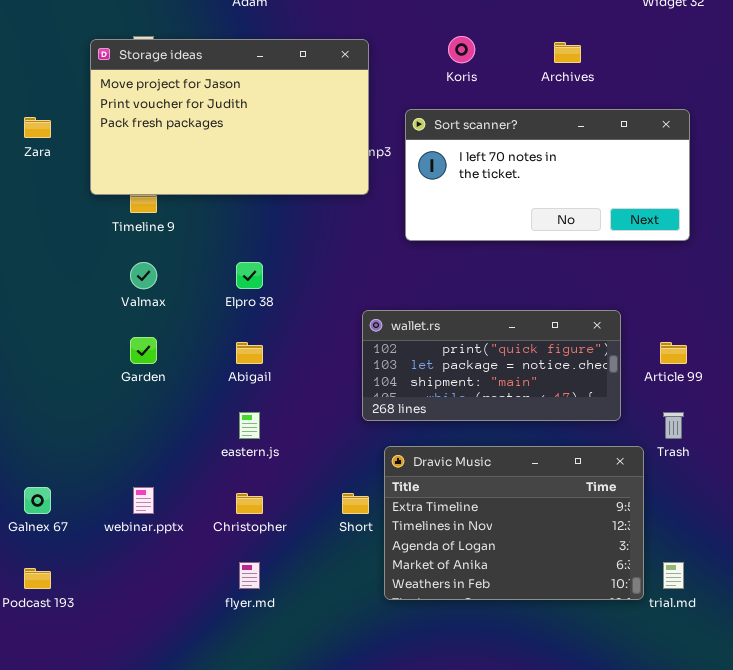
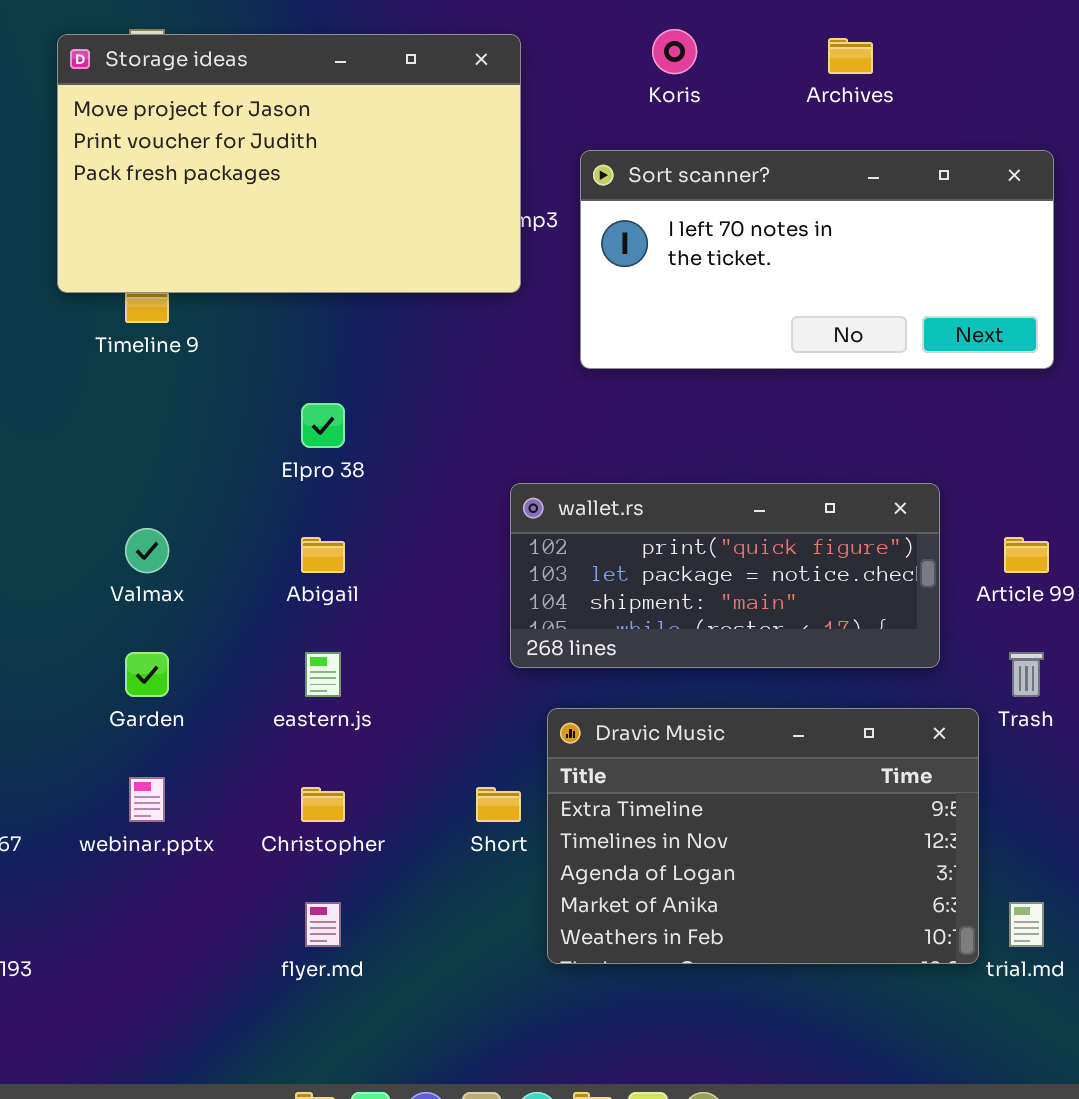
Valmax: [130,262,157,289] -> [125,528,169,573], moved
Garden: [130,337,157,364] -> [125,652,169,697], moved

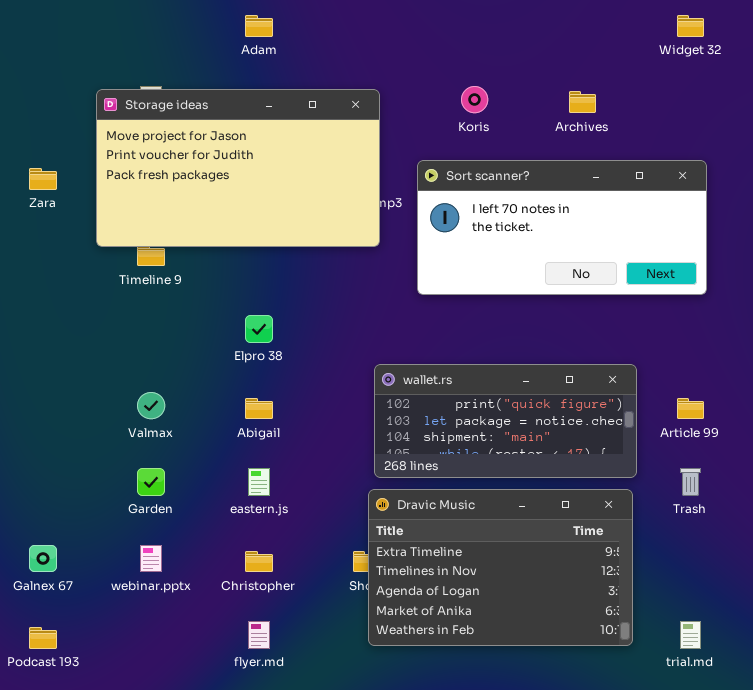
Dravic Music: [547,708,979,964] -> [368,489,633,646], moved

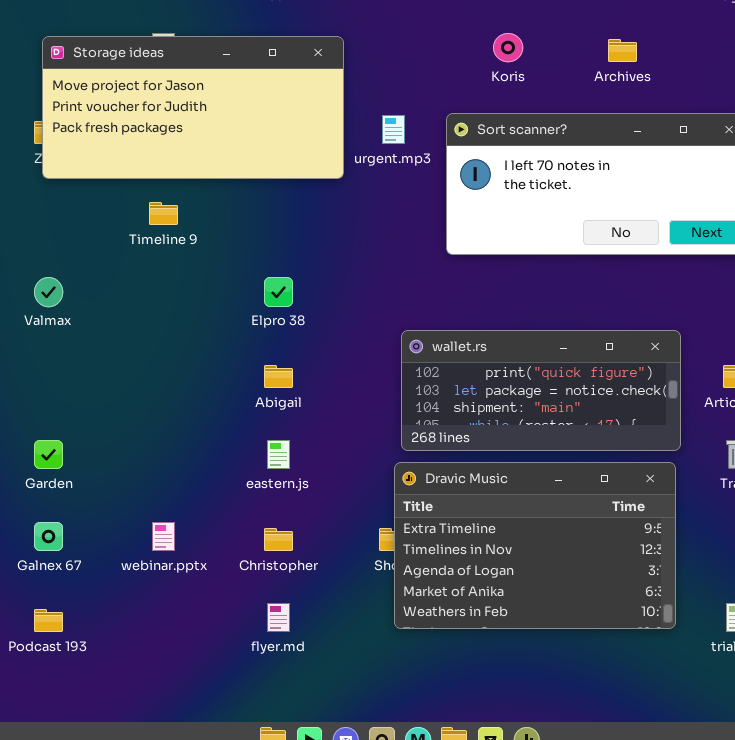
Storage ideas: [96,89,380,247] -> [42,36,344,179], moved, resized
Valmax: [137,392,165,419] -> [34,277,63,307], moved
Garden: [137,468,165,496] -> [34,440,63,469], moved

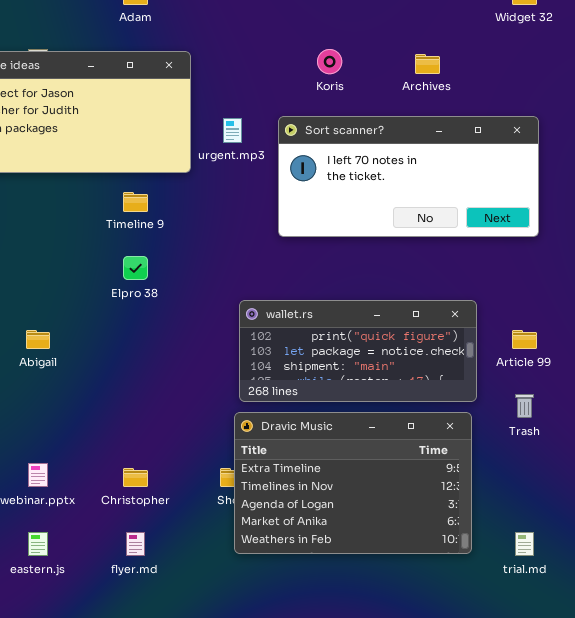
Timeline 9: [149,202,178,225] -> [123,192,148,212], moved
Abigail: [264,365,293,388] -> [26,330,50,349], moved
eastern.js: [267,440,290,469] -> [28,532,48,556], moved

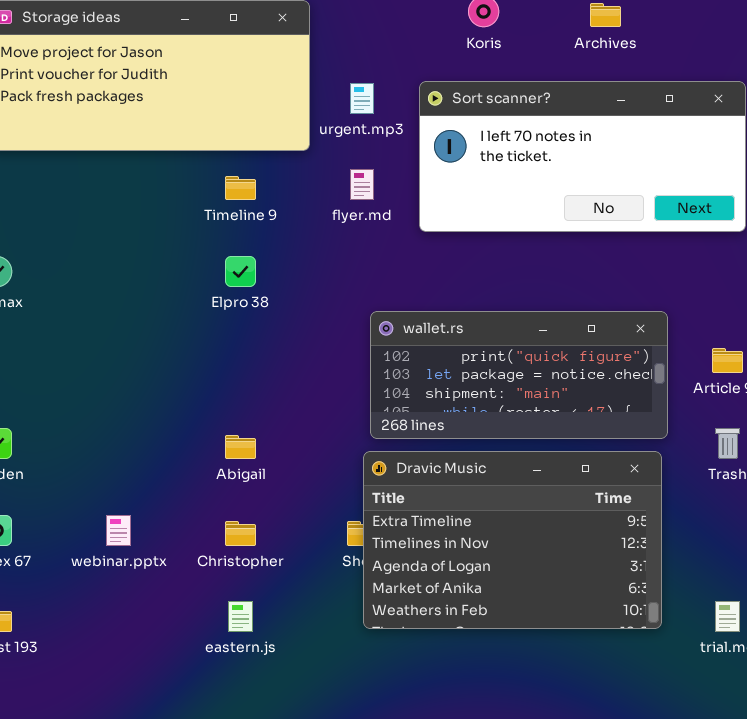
Abigail: [26,330,50,349] -> [225,435,256,459], moved
eastern.js: [28,532,48,556] -> [228,601,253,632], moved
flyer.md: [126,532,145,556] -> [350,169,374,200], moved

